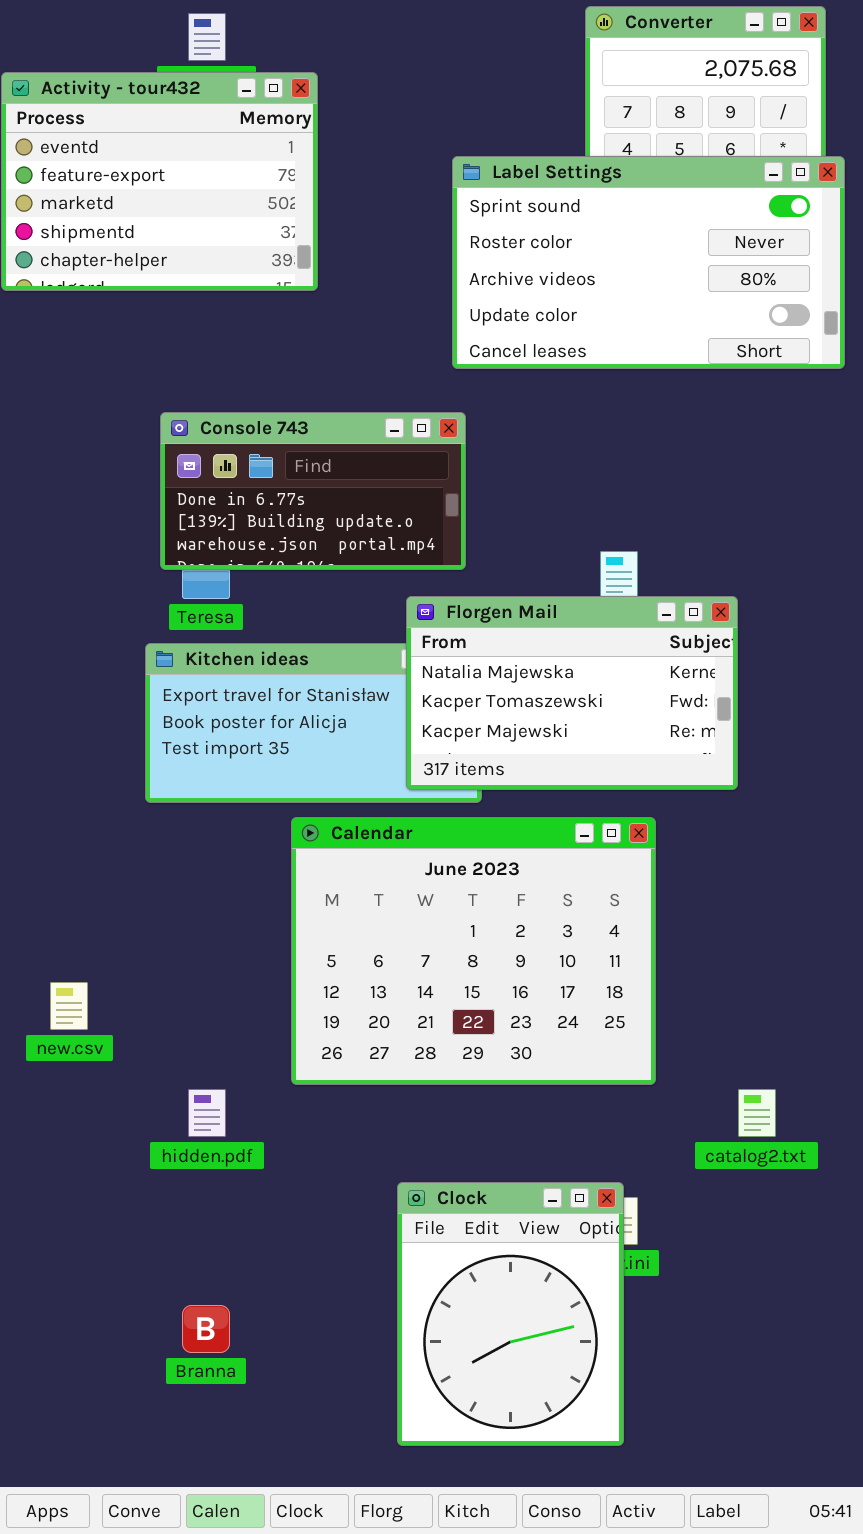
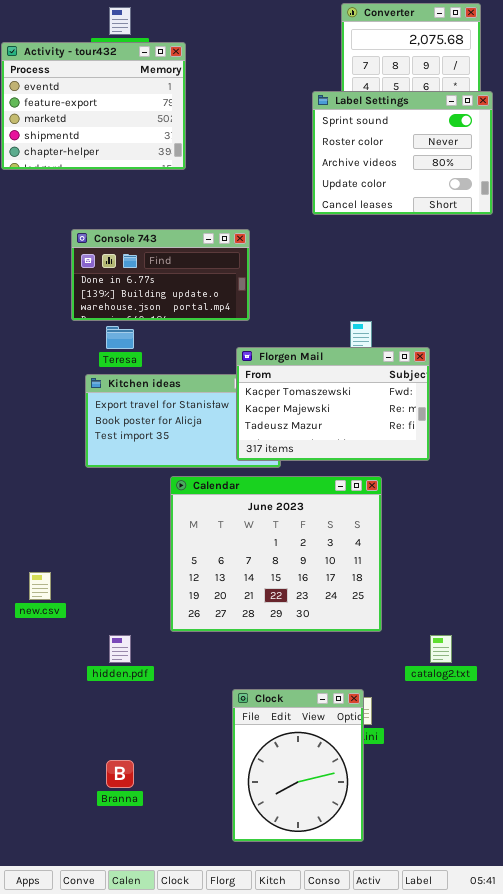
Label Settings: [452,156,845,369] -> [312,91,493,215], resized
Console 743: [160,412,466,570] -> [71,229,250,321], moved
Florgen Mail: [406,596,738,790] -> [236,347,430,461], scrolled down 1 row

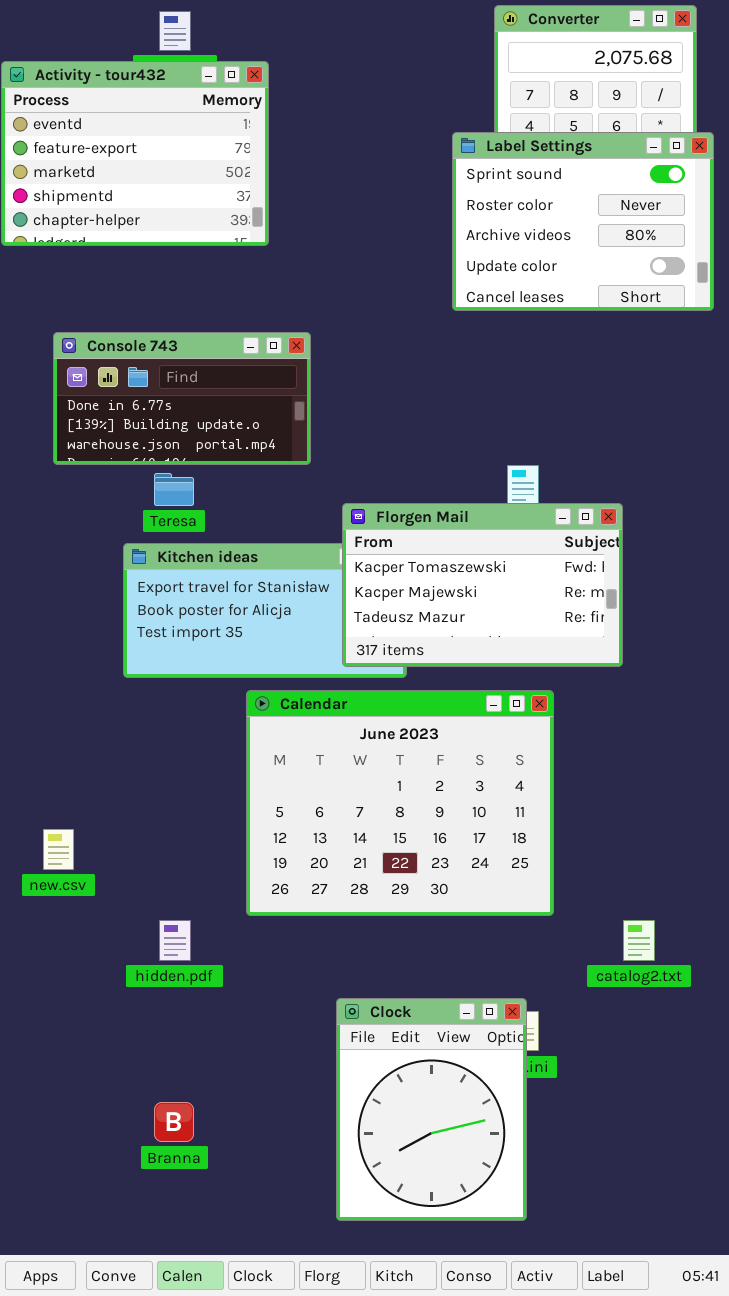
Console 743: [71,229,250,321] -> [53,332,311,465], moved

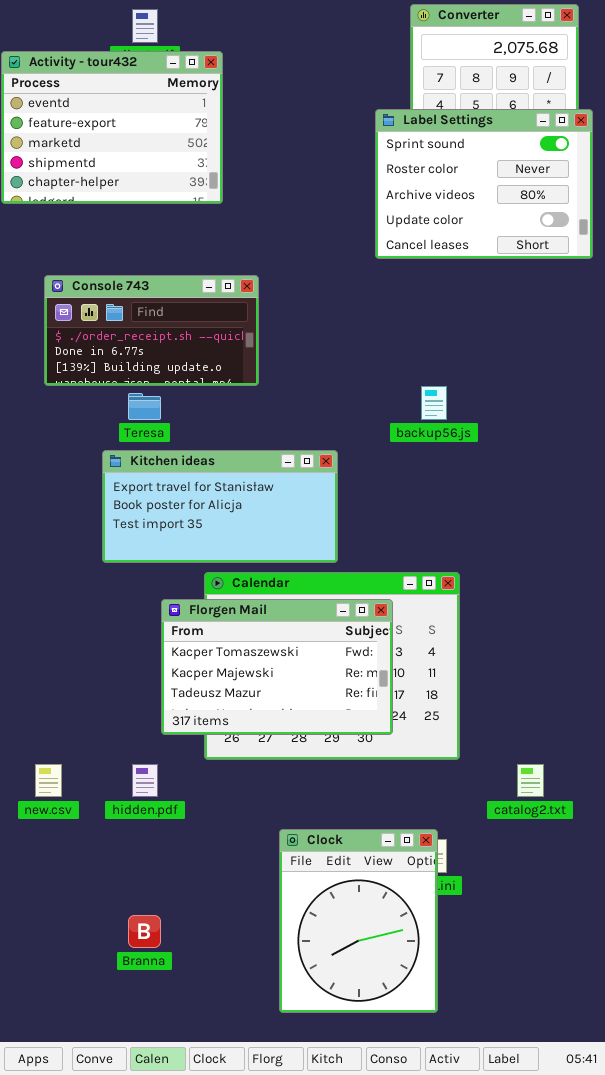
Console 743: [53,332,311,465] -> [44,275,259,386], scrolled up 1 row
Florgen Mail: [342,503,623,667] -> [161,599,393,735], moved
new.csv: [43,829,74,870] -> [35,764,62,797], moved

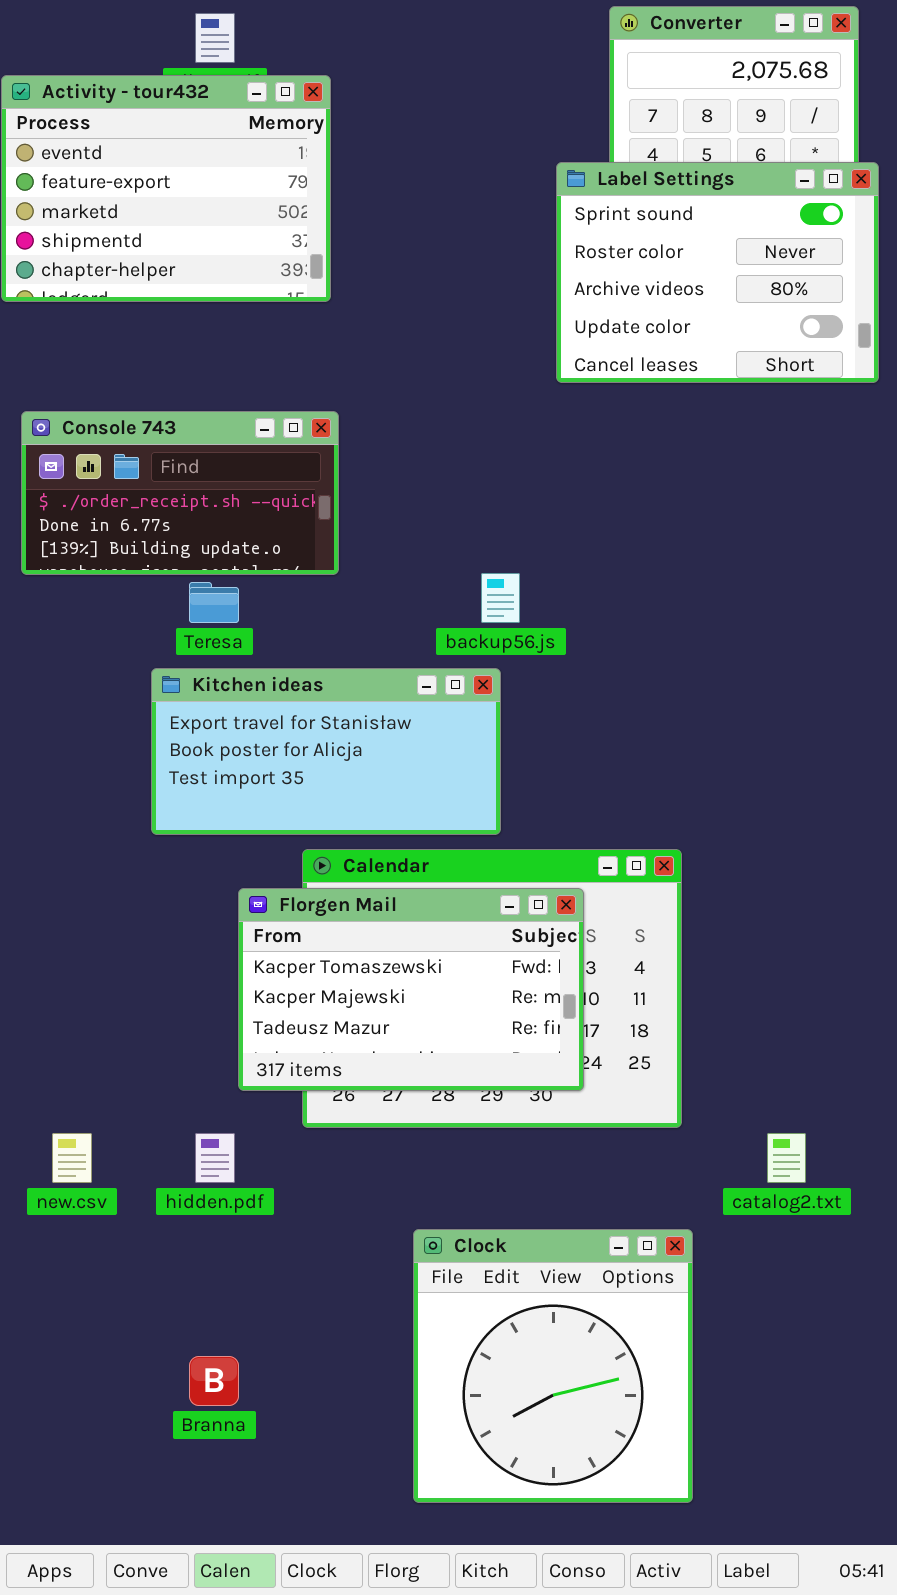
Console 743: [44,275,259,386] -> [21,411,339,575], moved
backup56.js: [421,386,447,420] -> [481,573,520,623], moved
Clock: [279,829,438,1013] -> [413,1229,693,1503], resized

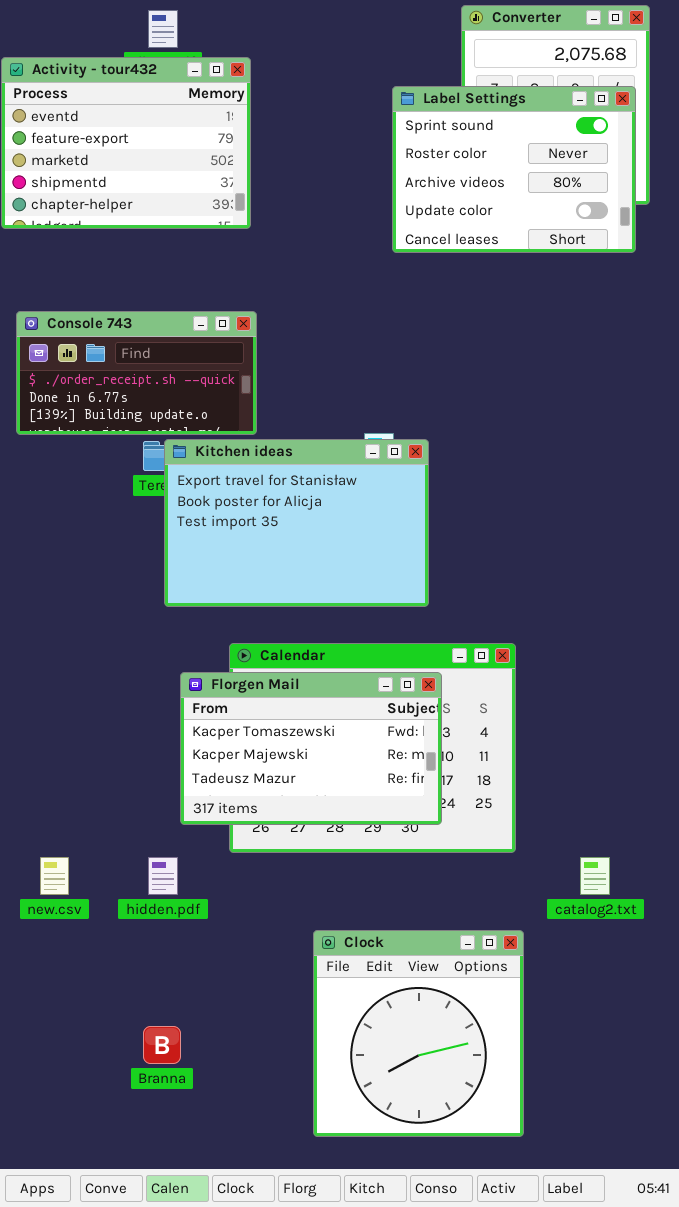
Label Settings: [556,162,879,383] -> [392,86,636,253], moved
Kitchen ideas: [151,668,501,835] -> [164,439,429,607], moved, resized

